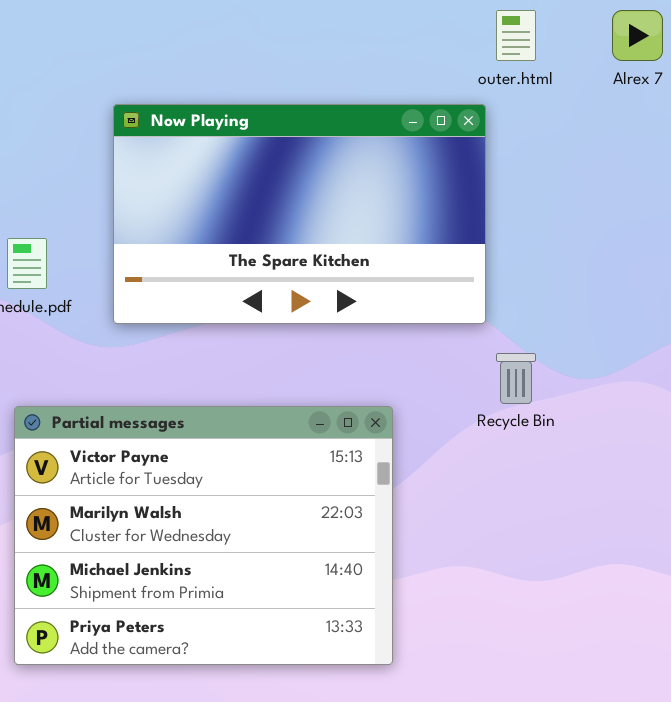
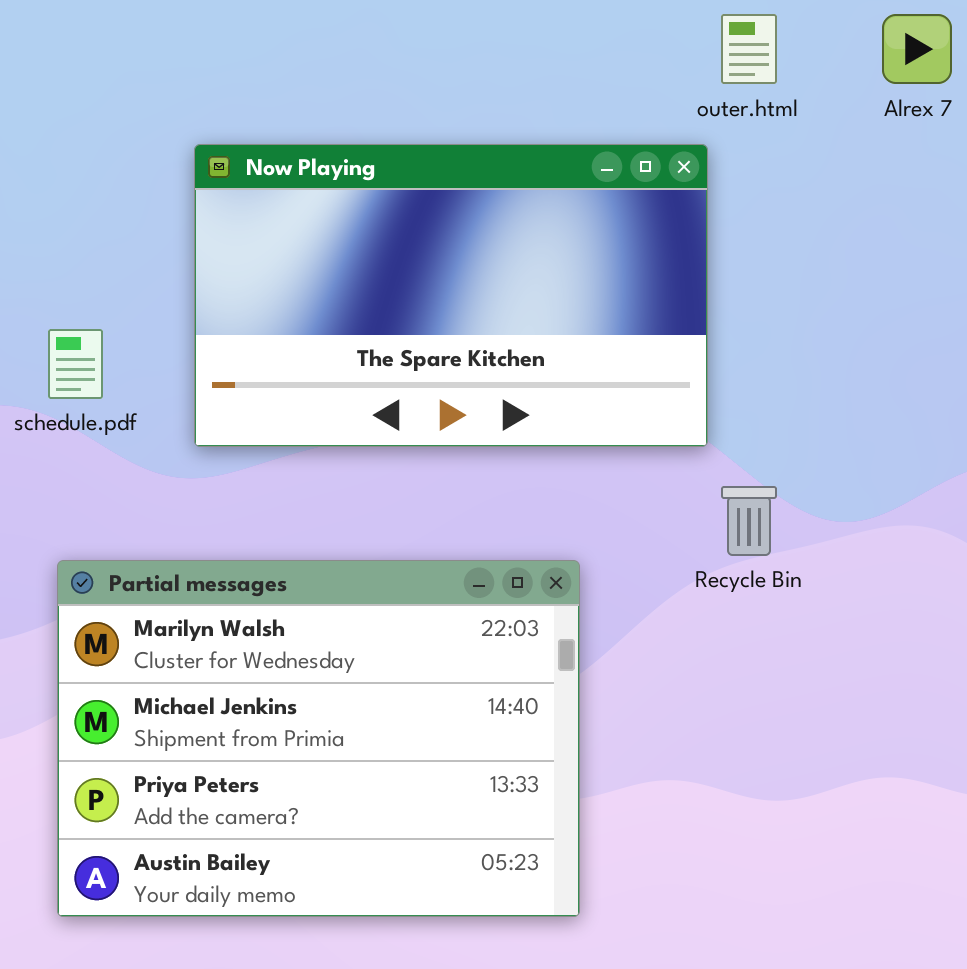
Partial messages: [14,406,393,665] -> [57,560,580,917], scrolled down 1 row

